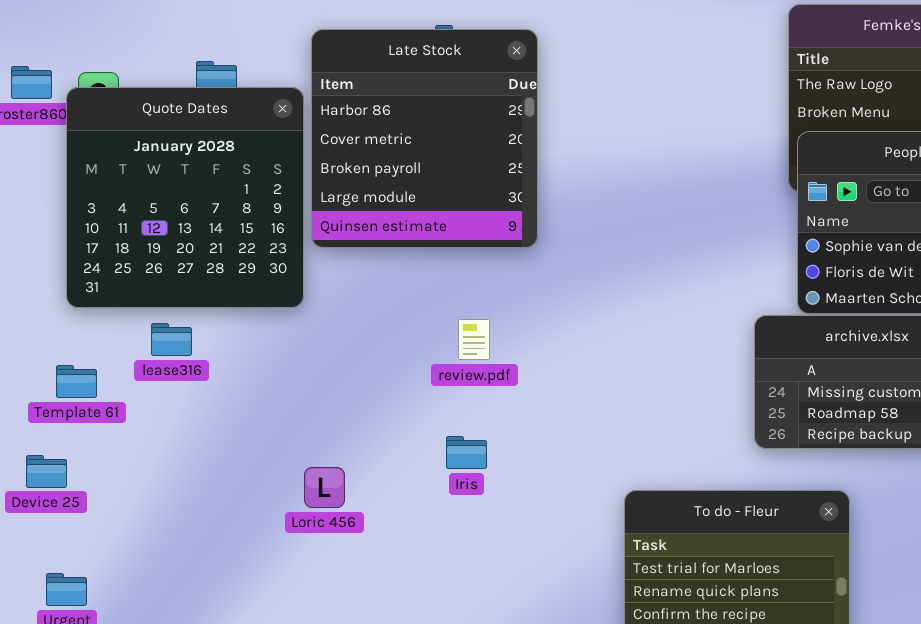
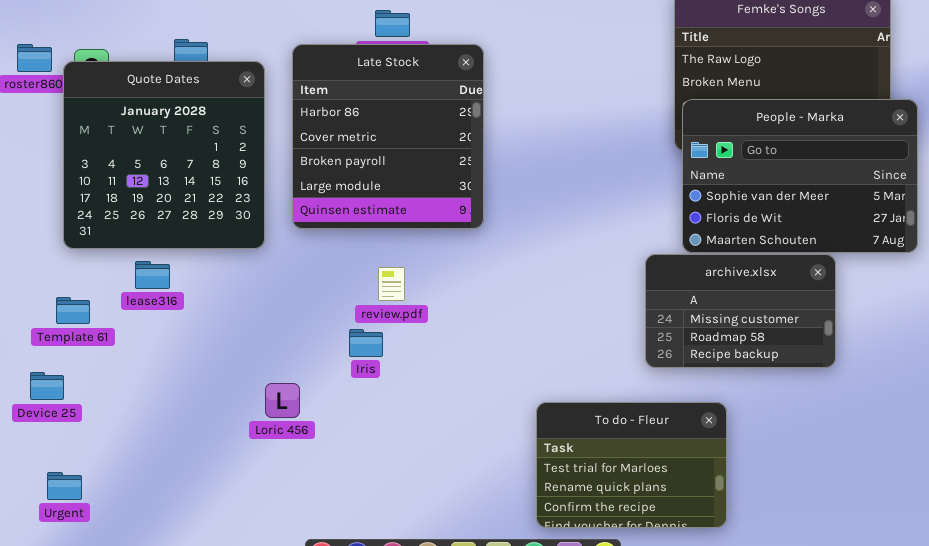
Late Stock: [311,29,538,248] -> [292,44,484,229], moved
review.pdf: [458,319,490,360] -> [378,267,405,301], moved
Iris: [446,436,487,469] -> [349,329,383,357], moved

